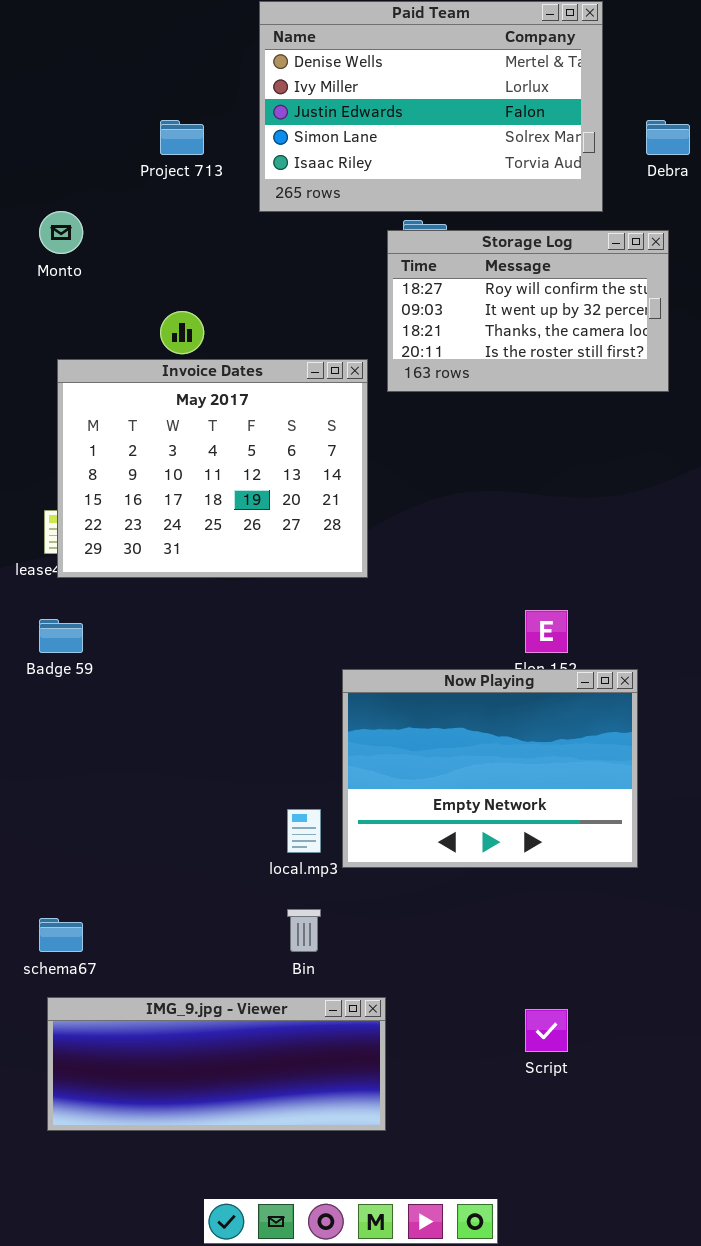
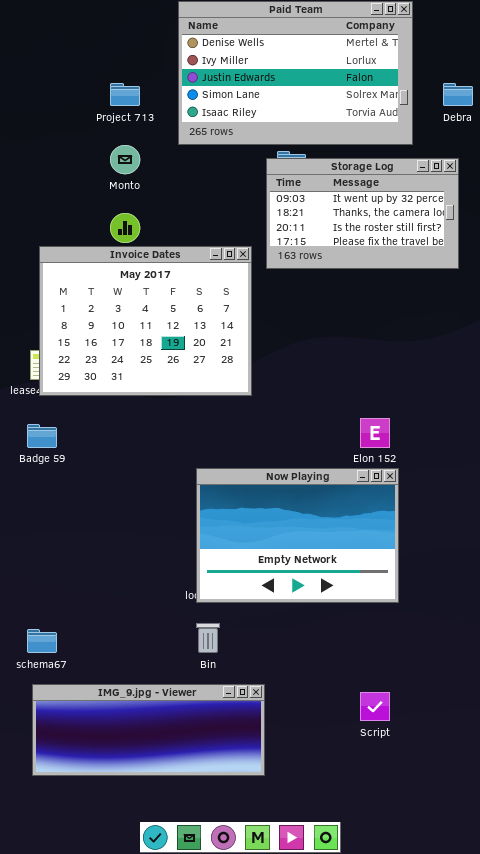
Monto: [39,211,83,254] -> [110,145,140,174], moved
Storage Log: [387,230,669,392] -> [266,158,459,269], scrolled down 1 row
Now Playing: [342,669,638,868] -> [196,468,399,603], moved

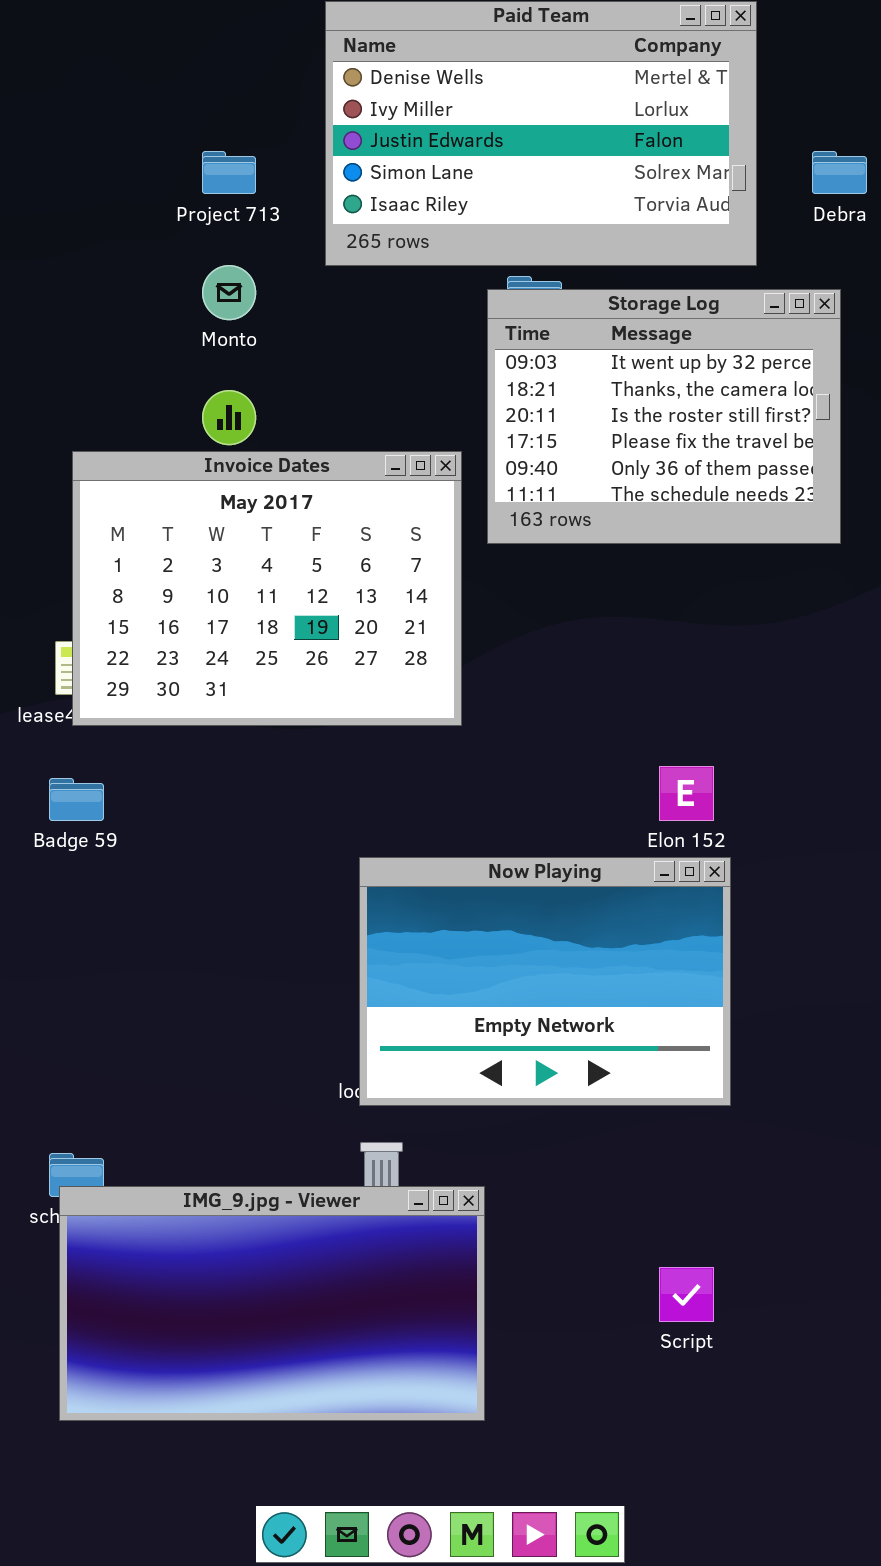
Storage Log: [266,158,459,269] -> [487,289,841,544], resized
IMG_9.jpg - Viewer: [32,684,265,776] -> [59,1186,485,1421], resized

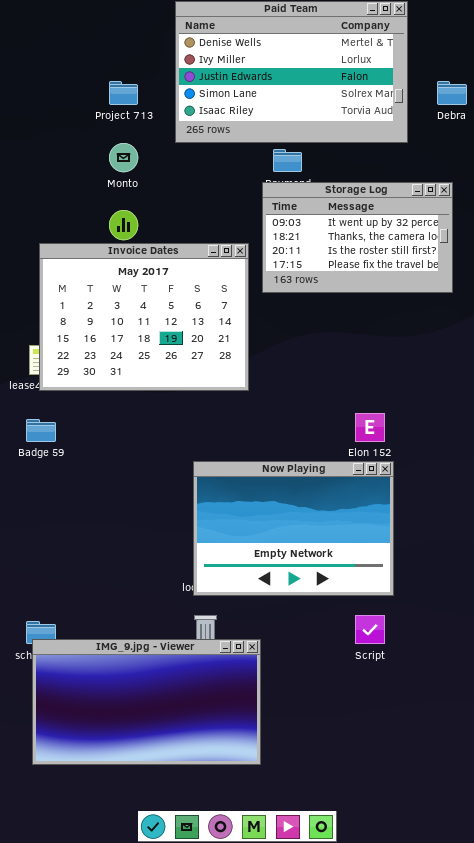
Storage Log: [487,289,841,544] -> [262,182,453,293], resized
Script: [659,1267,714,1322] -> [355,615,385,644], moved

